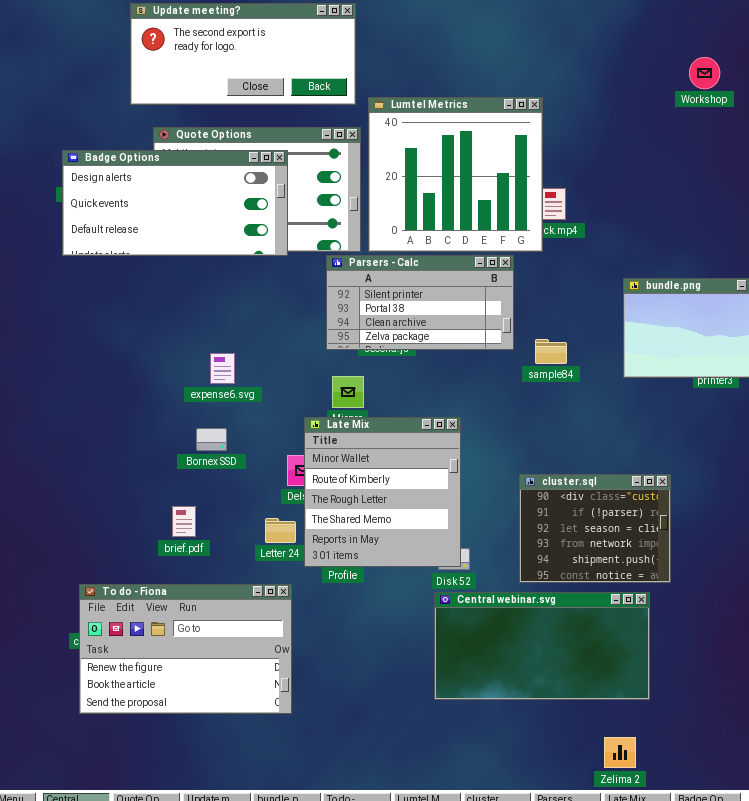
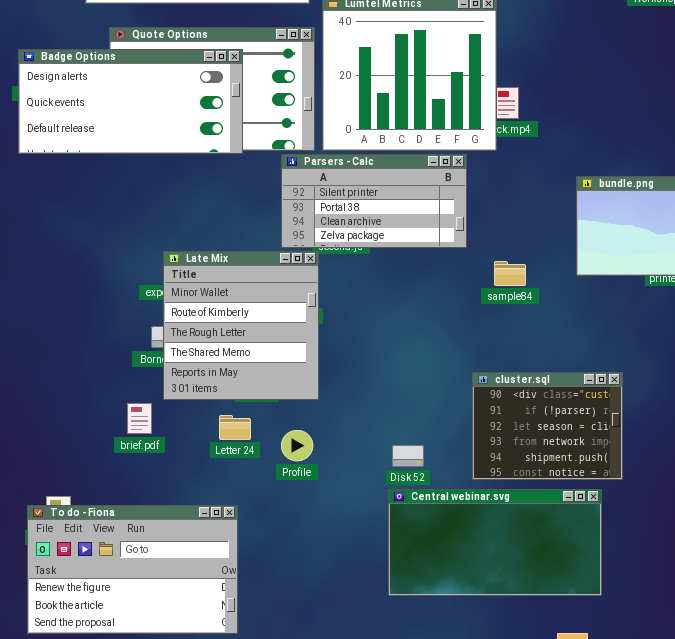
sample84: [535,339,567,364] -> [494,261,526,286], moved
Late Mix: [304,417,461,567] -> [163,251,319,400], moved
To do - Fiona: [79,584,292,714] -> [27,505,238,634], moved

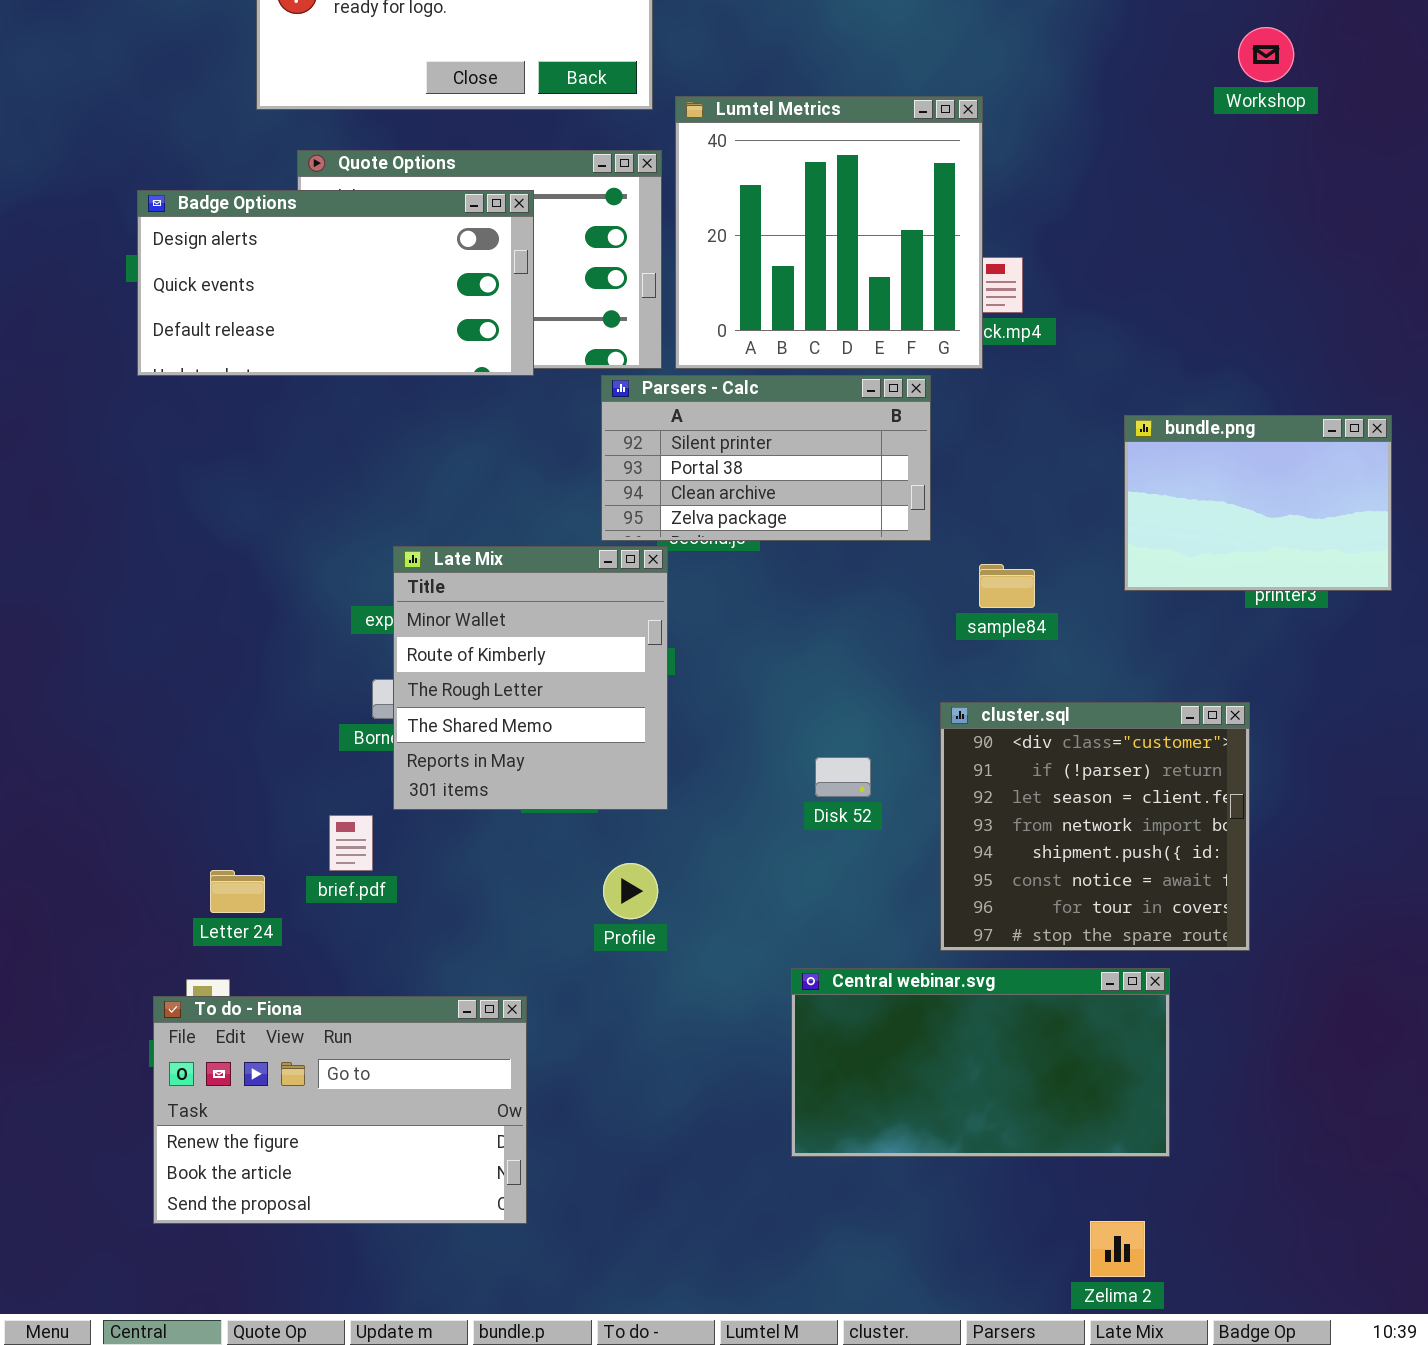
cluster.sql: [472,372,623,480] -> [940,702,1250,951], resized
Letter 24: [219,415,251,440] -> [210,870,265,913], moved
Disk 52: [392,445,424,467] -> [815,757,871,797], moved

